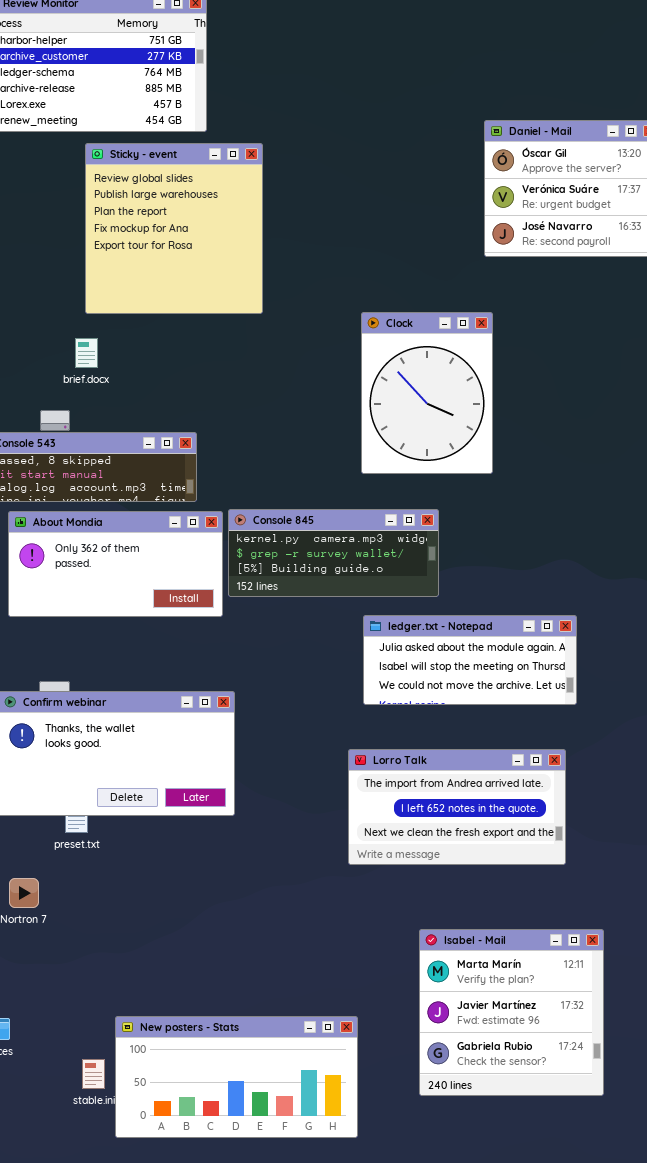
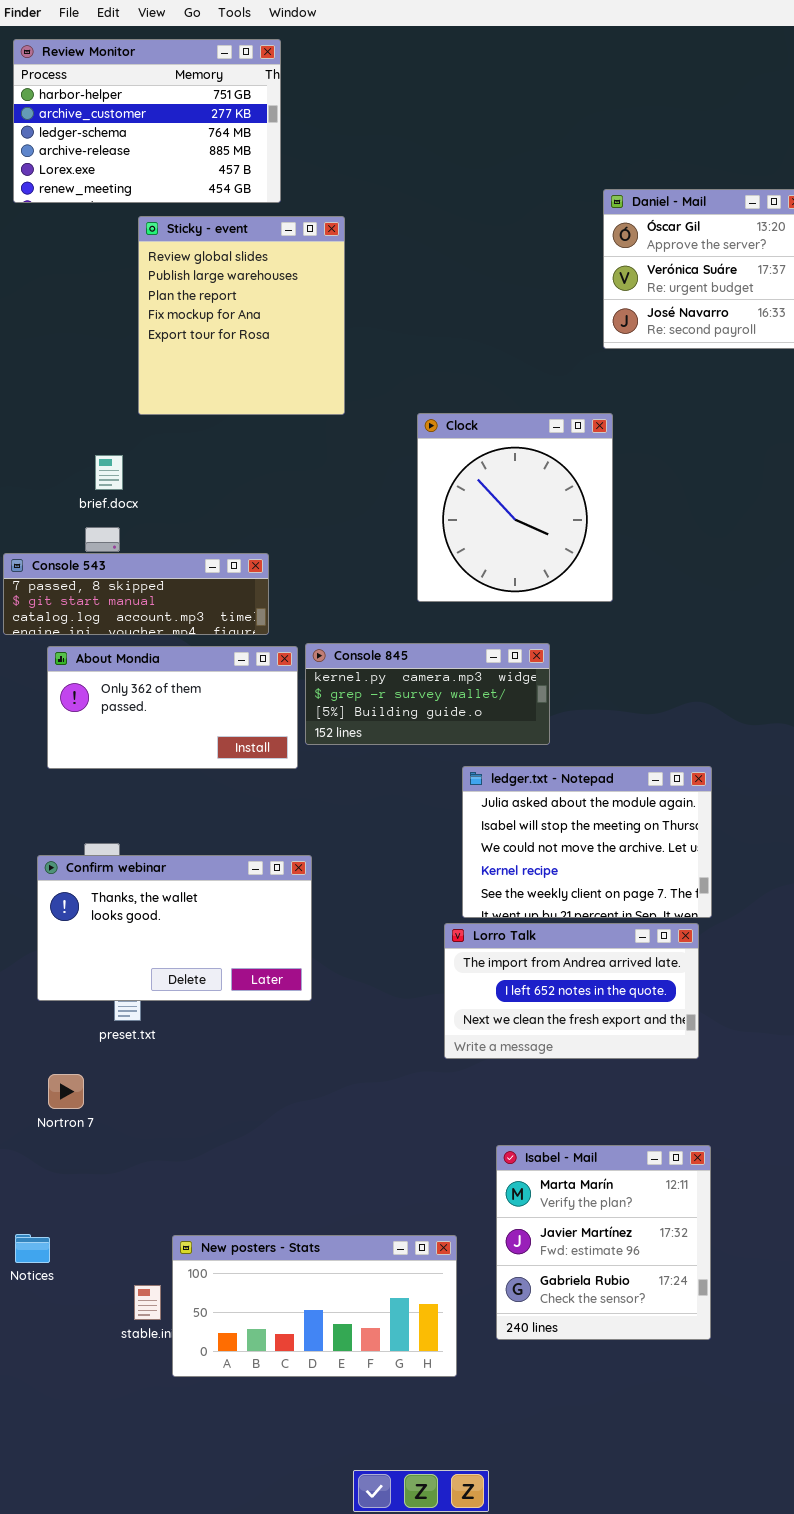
Clock: [361,312,493,474] -> [417,413,613,602], resized
brief.docx: [75,338,98,368] -> [95,455,123,490], moved
ledger.txt - Notepad: [363,615,577,705] -> [462,766,712,918], resized
Isabel - Mail: [419,929,604,1096] -> [496,1145,711,1340], moved

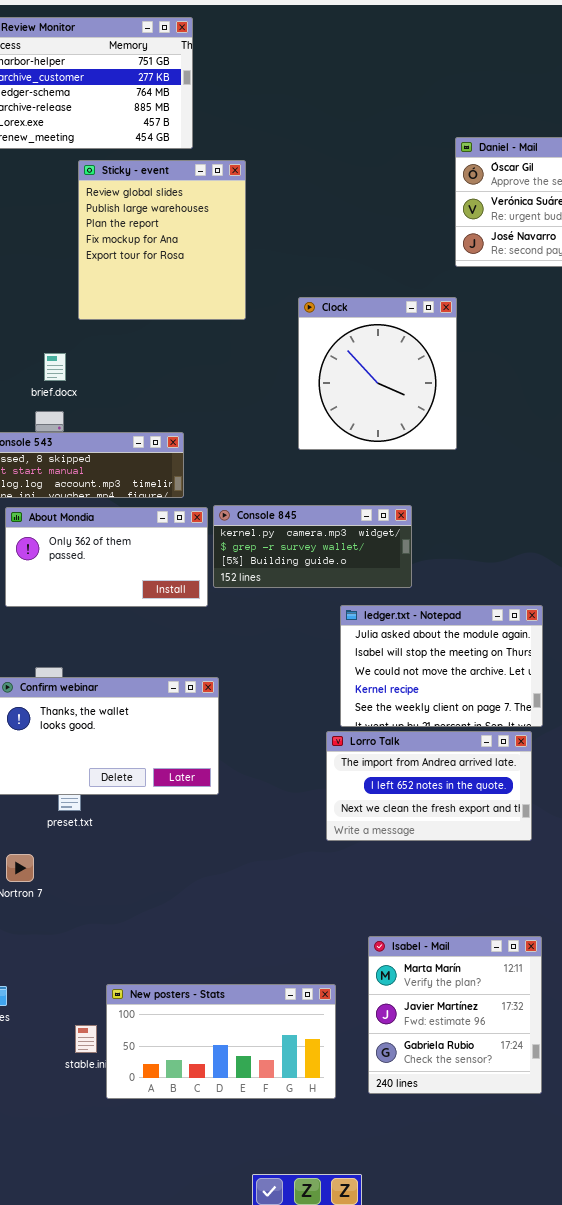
Clock: [417,413,613,602] -> [298,297,457,450], moved
Isabel - Mail: [496,1145,711,1340] -> [368,936,542,1094], moved

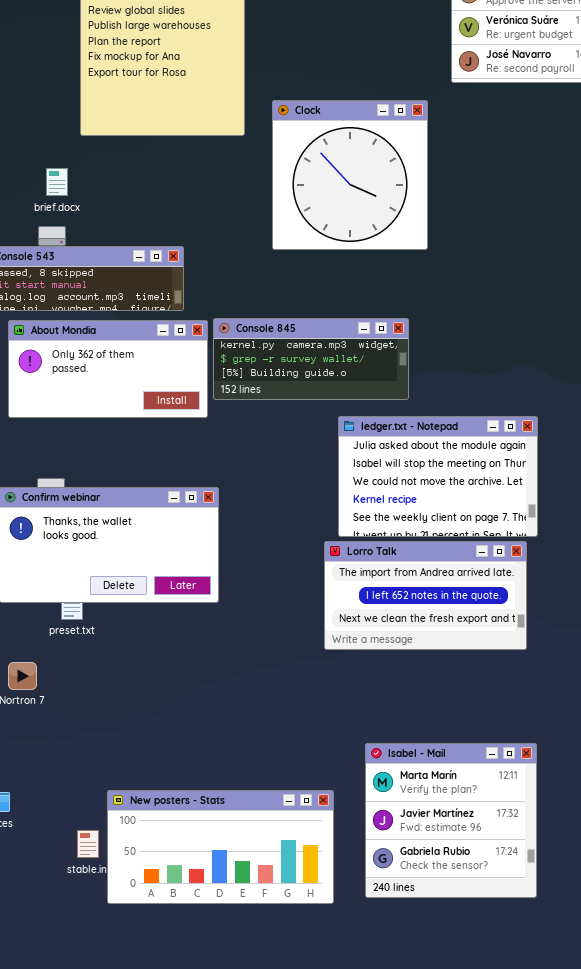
Clock: [298,297,457,450] -> [272,100,428,250], moved

